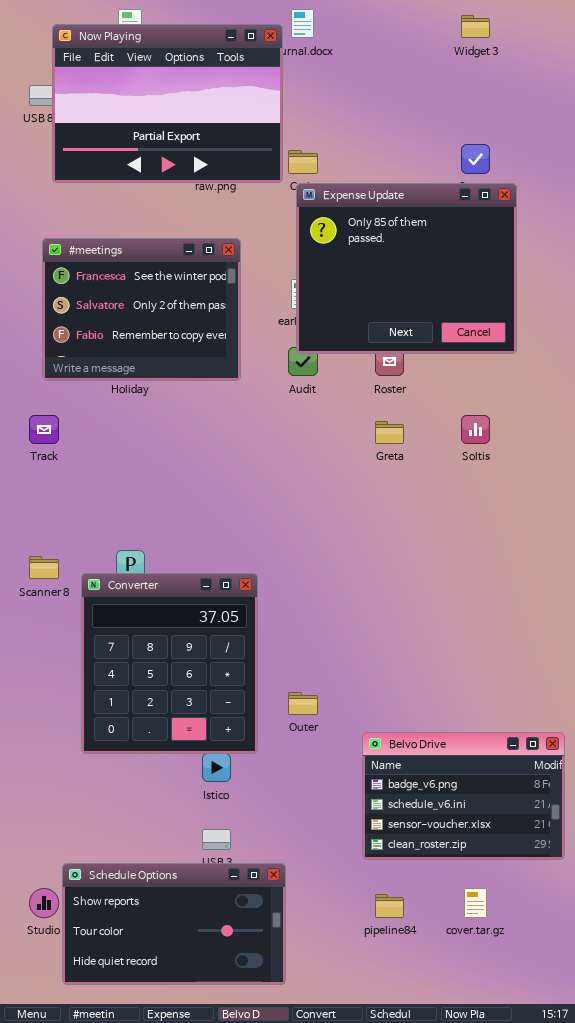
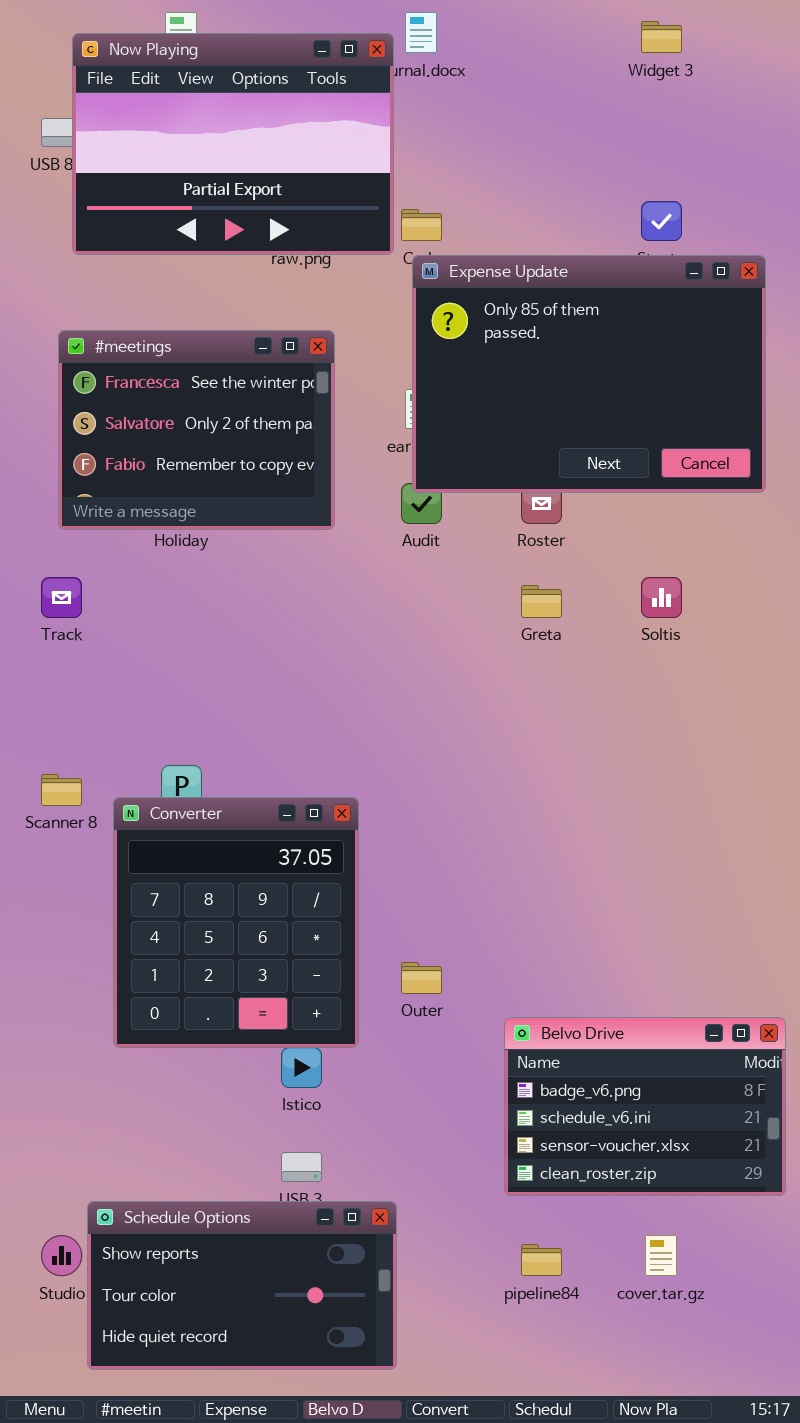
Expense Update: [296,183,517,354] -> [412,255,766,493], resized

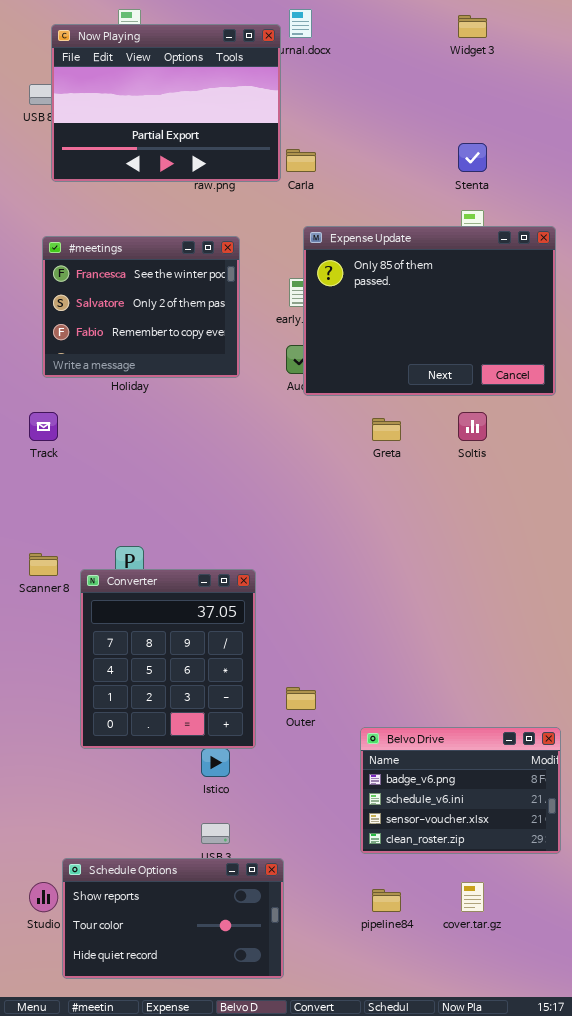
Expense Update: [412,255,766,493] -> [303,226,556,396], moved

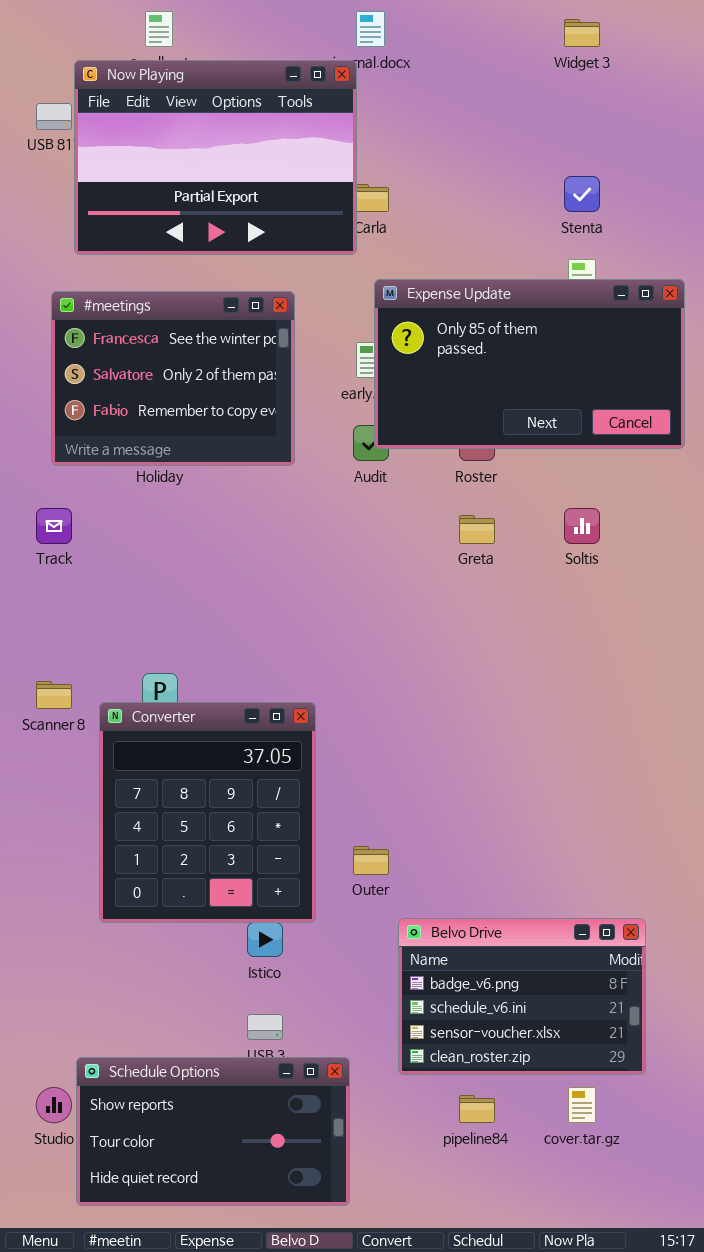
Now Playing: [51,24,281,182] -> [74,60,357,255], moved
Expense Update: [303,226,556,396] -> [374,279,685,449], resized
Belvo Drive: [360,727,561,854] -> [398,918,646,1075], moved

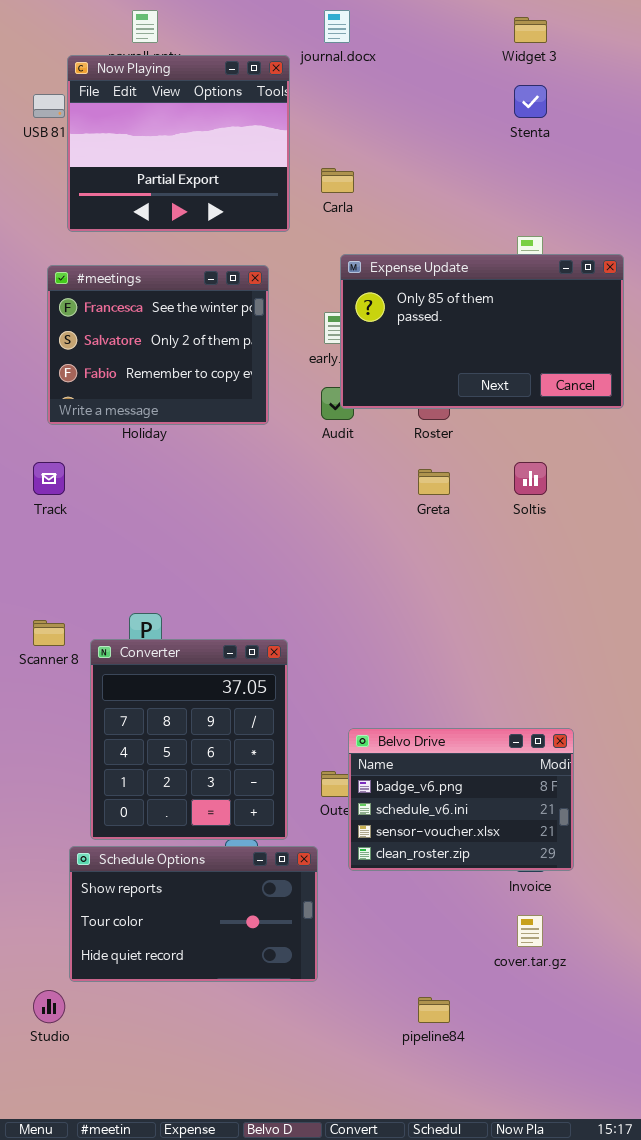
Now Playing: [74,60,357,255] -> [67,55,290,232], resized
Stenta: [564,176,600,212] -> [514,85,547,118], moved
Belvo Drive: [398,918,646,1075] -> [348,728,574,871], moved
Schedule Options: [76,1057,350,1206] -> [69,846,318,982], moved
cover.tar.gz: [568,1087,596,1123] -> [517,915,543,947], moved

